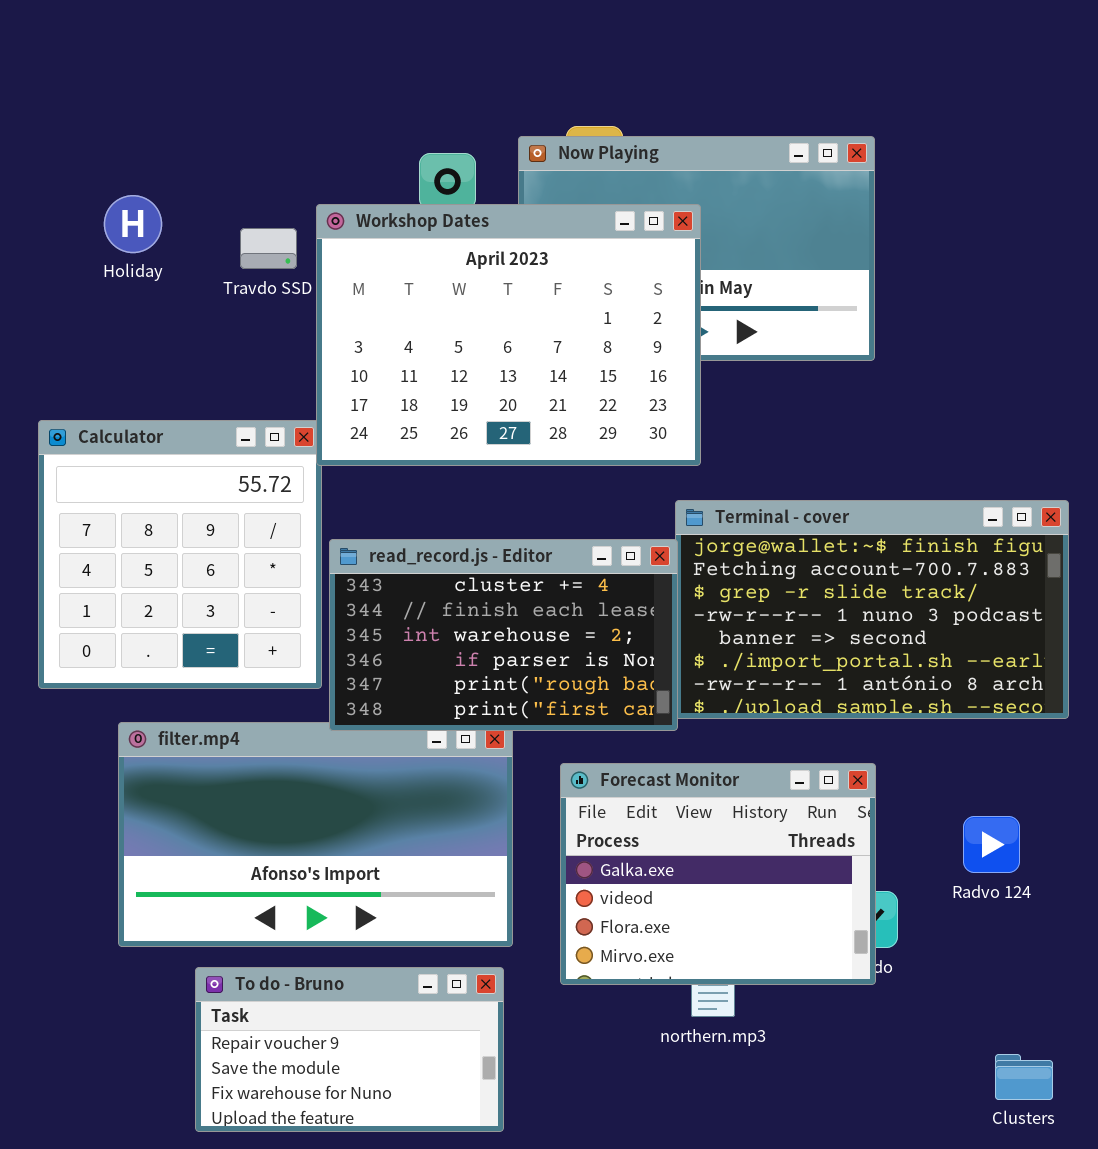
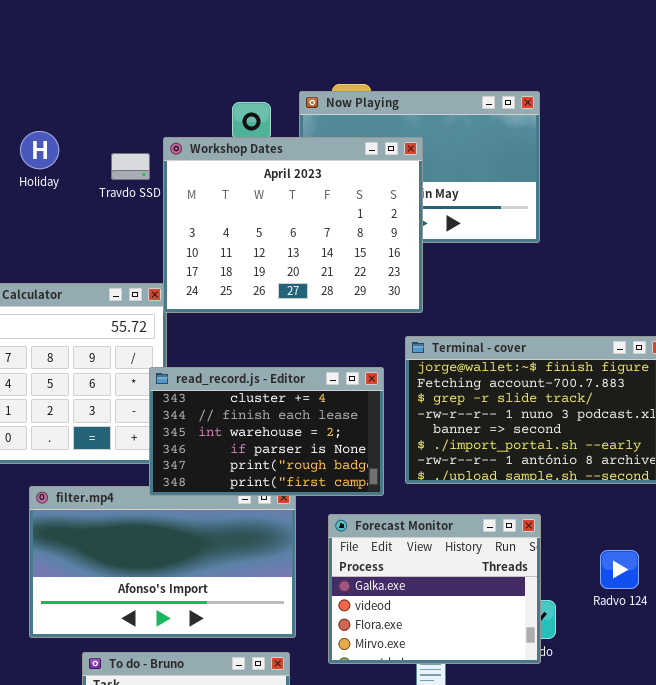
read_record.js - Editor: [329,539,678,731] -> [149,367,384,496], moved

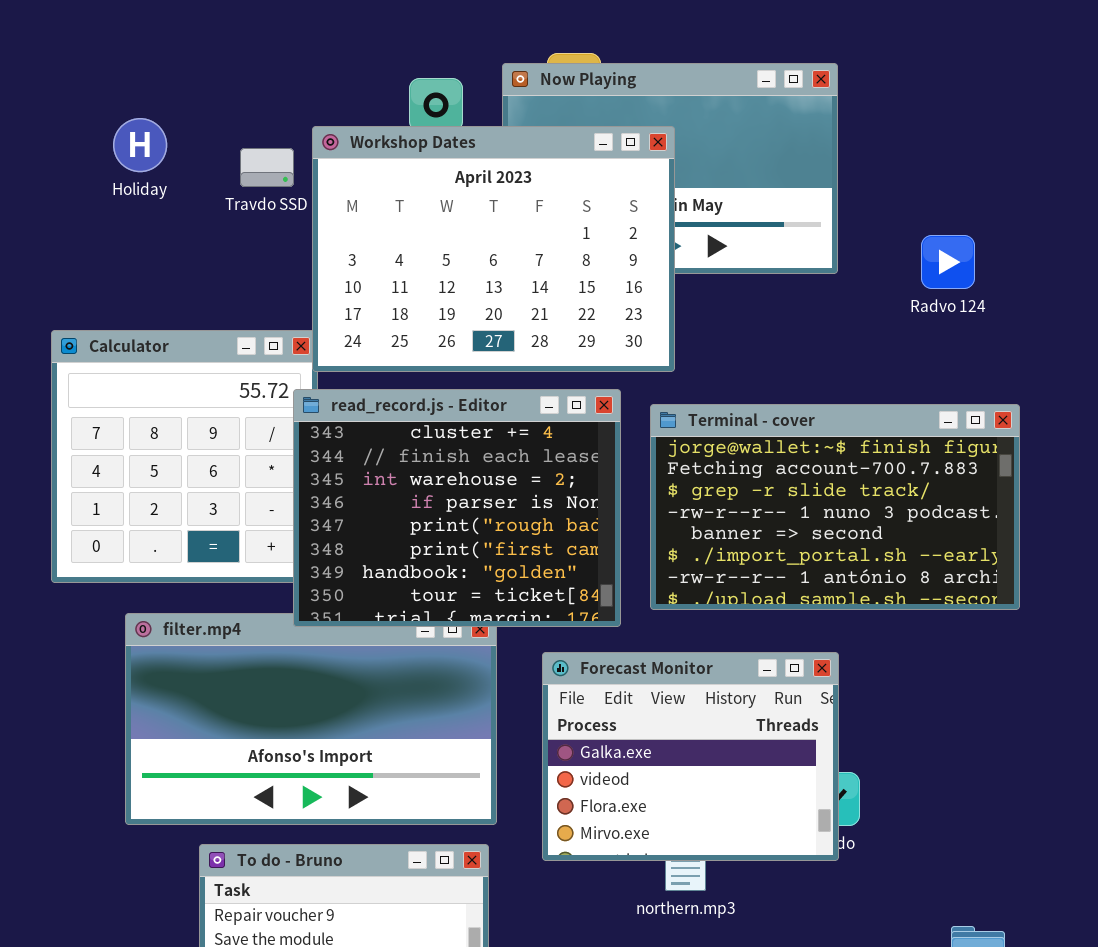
read_record.js - Editor: [149,367,384,496] -> [293,389,621,627], resized
Radvo 124: [600,550,639,589] -> [921,235,975,289], moved

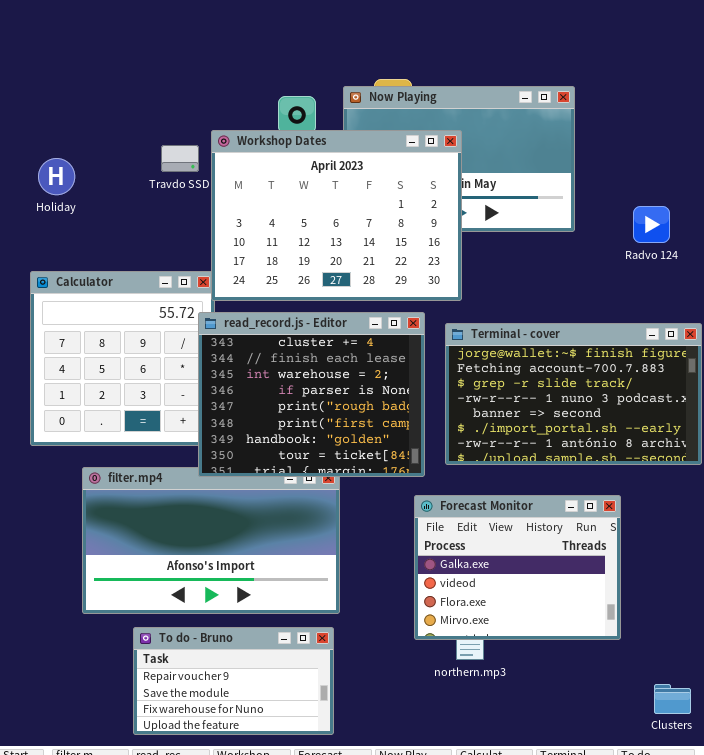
Holiday: [113,118,167,172] -> [38,158,75,195], moved
Forecast Monitor: [542,652,839,861] -> [414,495,621,640], moved

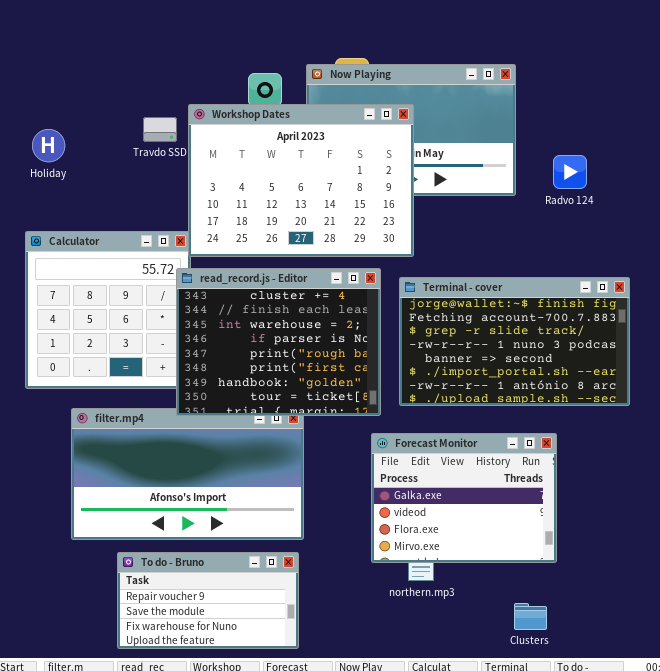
Radvo 124: [633,206,670,243] -> [553,155,587,189], moved
Clusters: [654,684,691,714] -> [514,603,547,630], moved

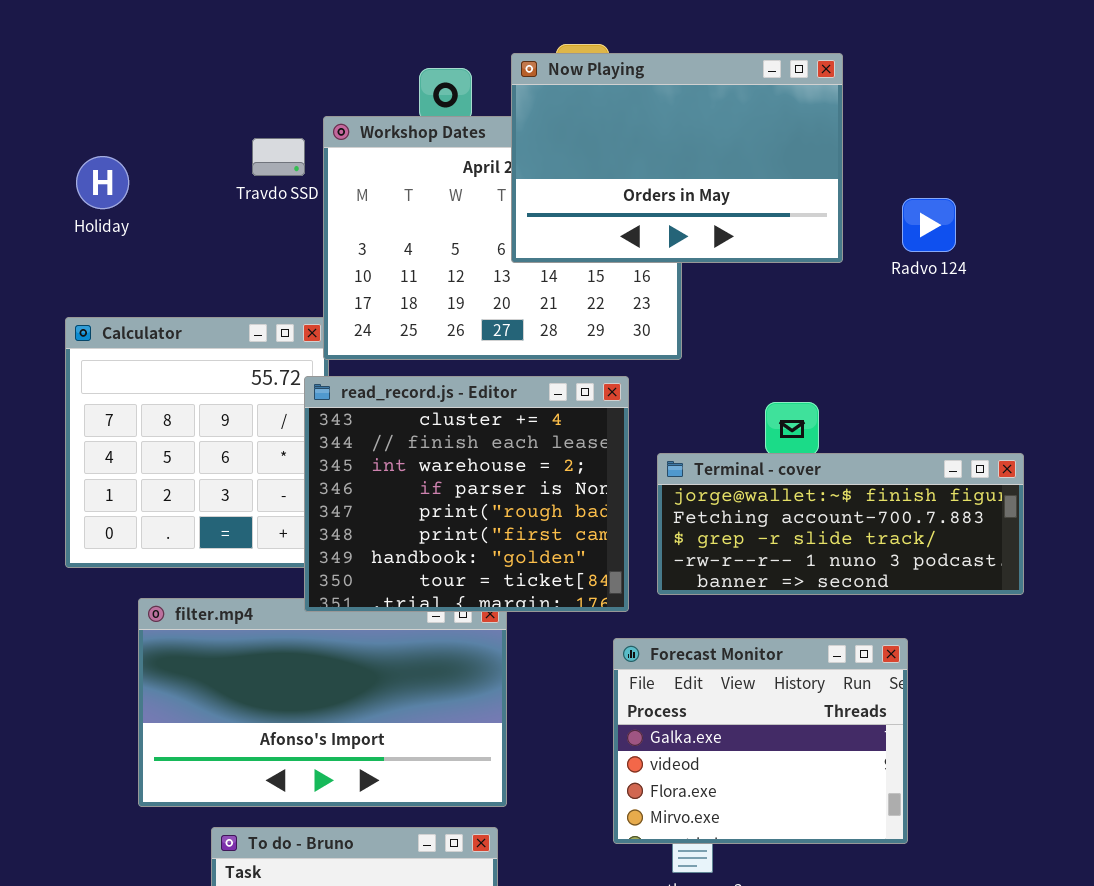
Now Playing: [306,64,516,196] -> [511,53,843,263], raised
Terminal - cover: [399,277,630,406] -> [657,453,1024,595], resized

